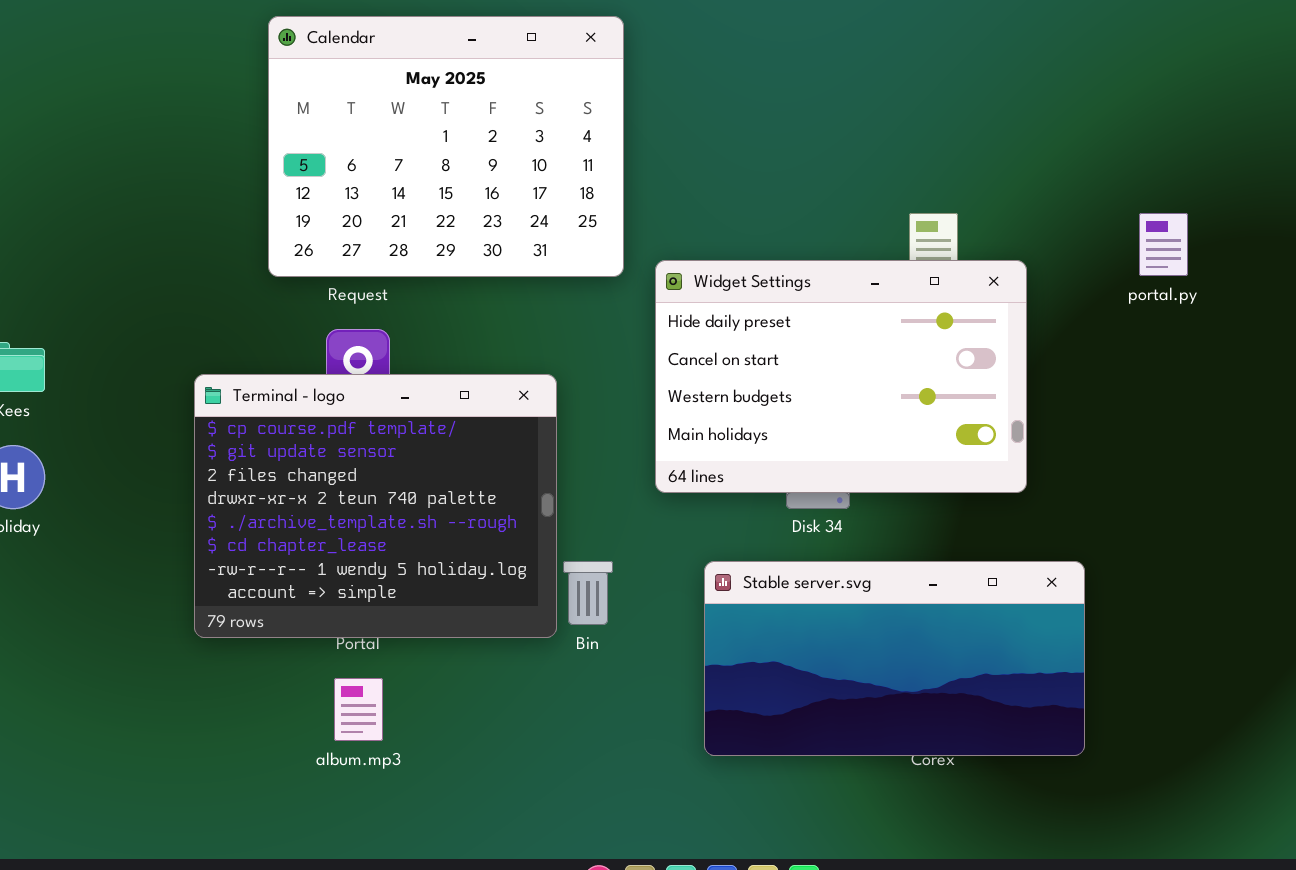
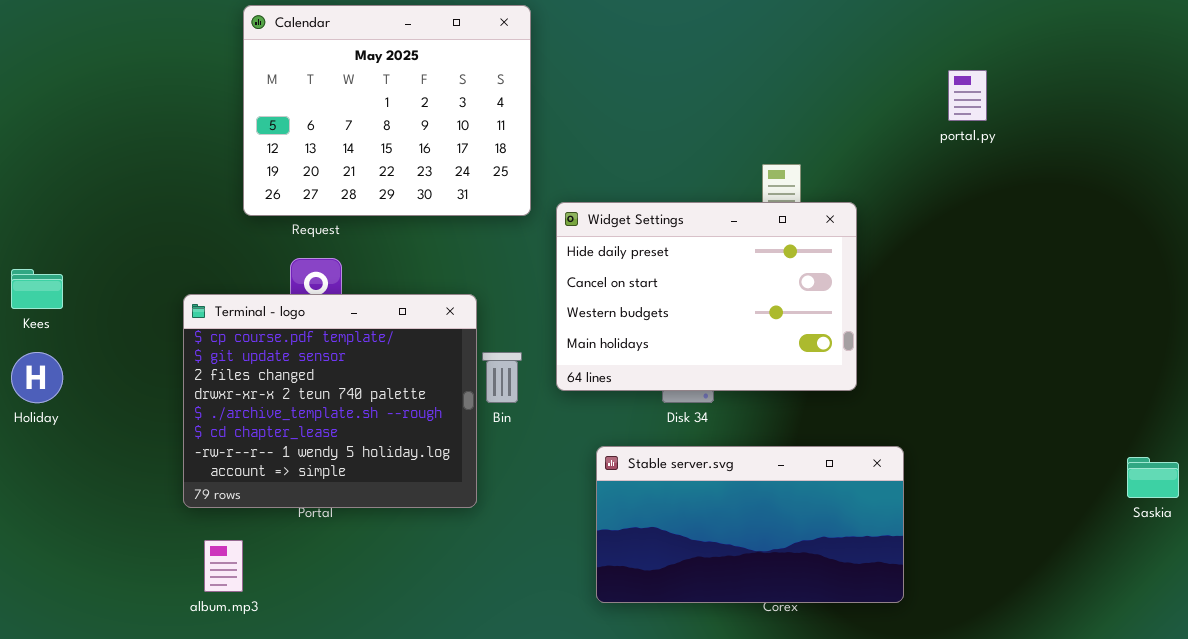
portal.py: [1139,213,1188,276] -> [948,70,987,121], moved
Bin: [563,561,613,625] -> [482,352,522,403], moved
album.mp3: [334,678,383,741] -> [204,540,243,592], moved

